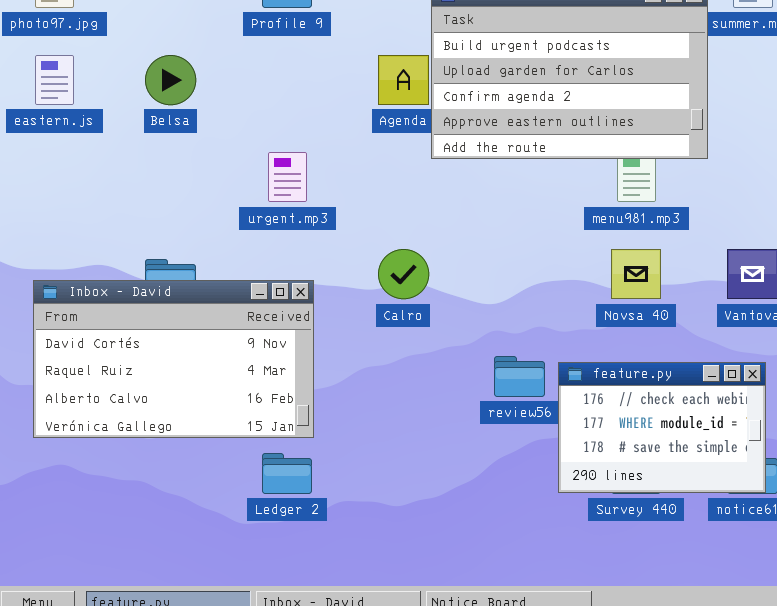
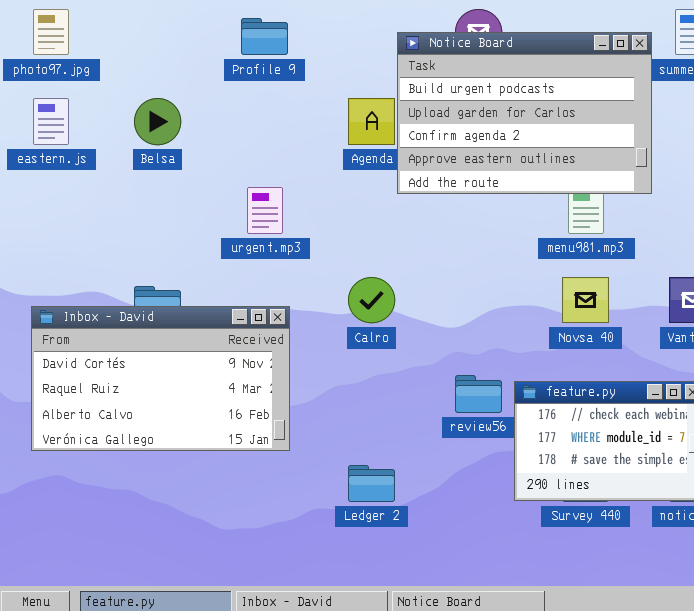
Ledger 2: [262,453,312,494] -> [348,465,395,502], moved

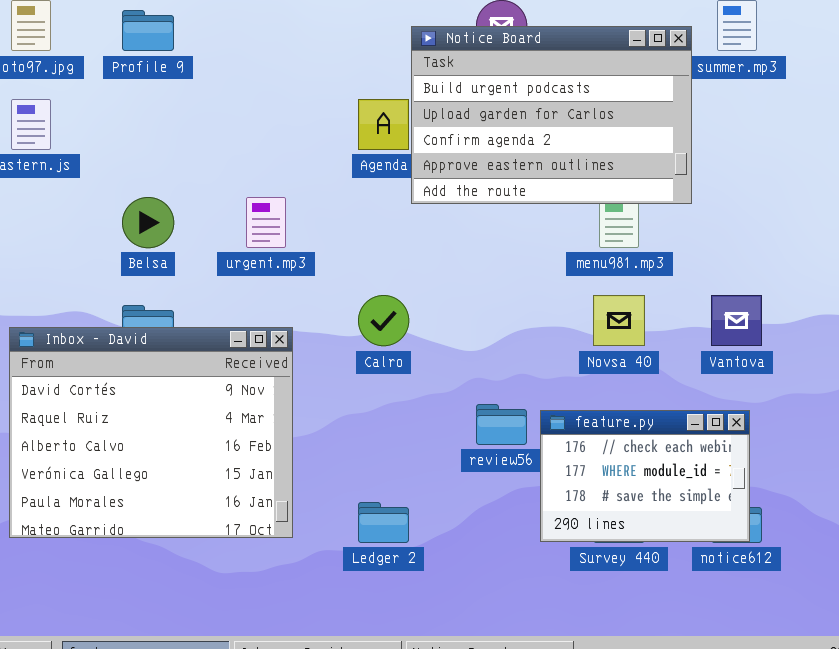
Profile 9: [241,18,288,55] -> [122,10,174,51], moved
Belsa: [134,98,181,145] -> [122,197,174,248], moved
Inbox - David: [31,306,290,451] -> [9,327,293,538], resized

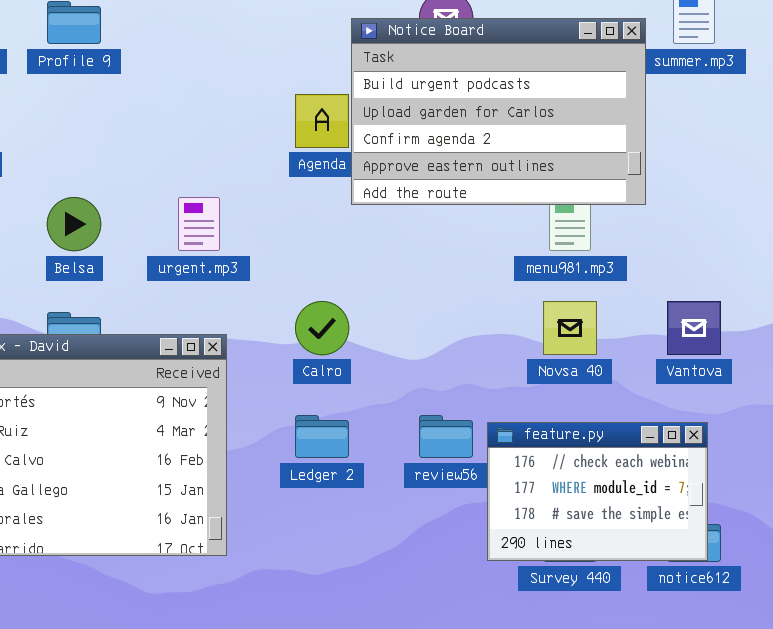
Ledger 2: [358,502,409,543] -> [295,415,349,458], moved

